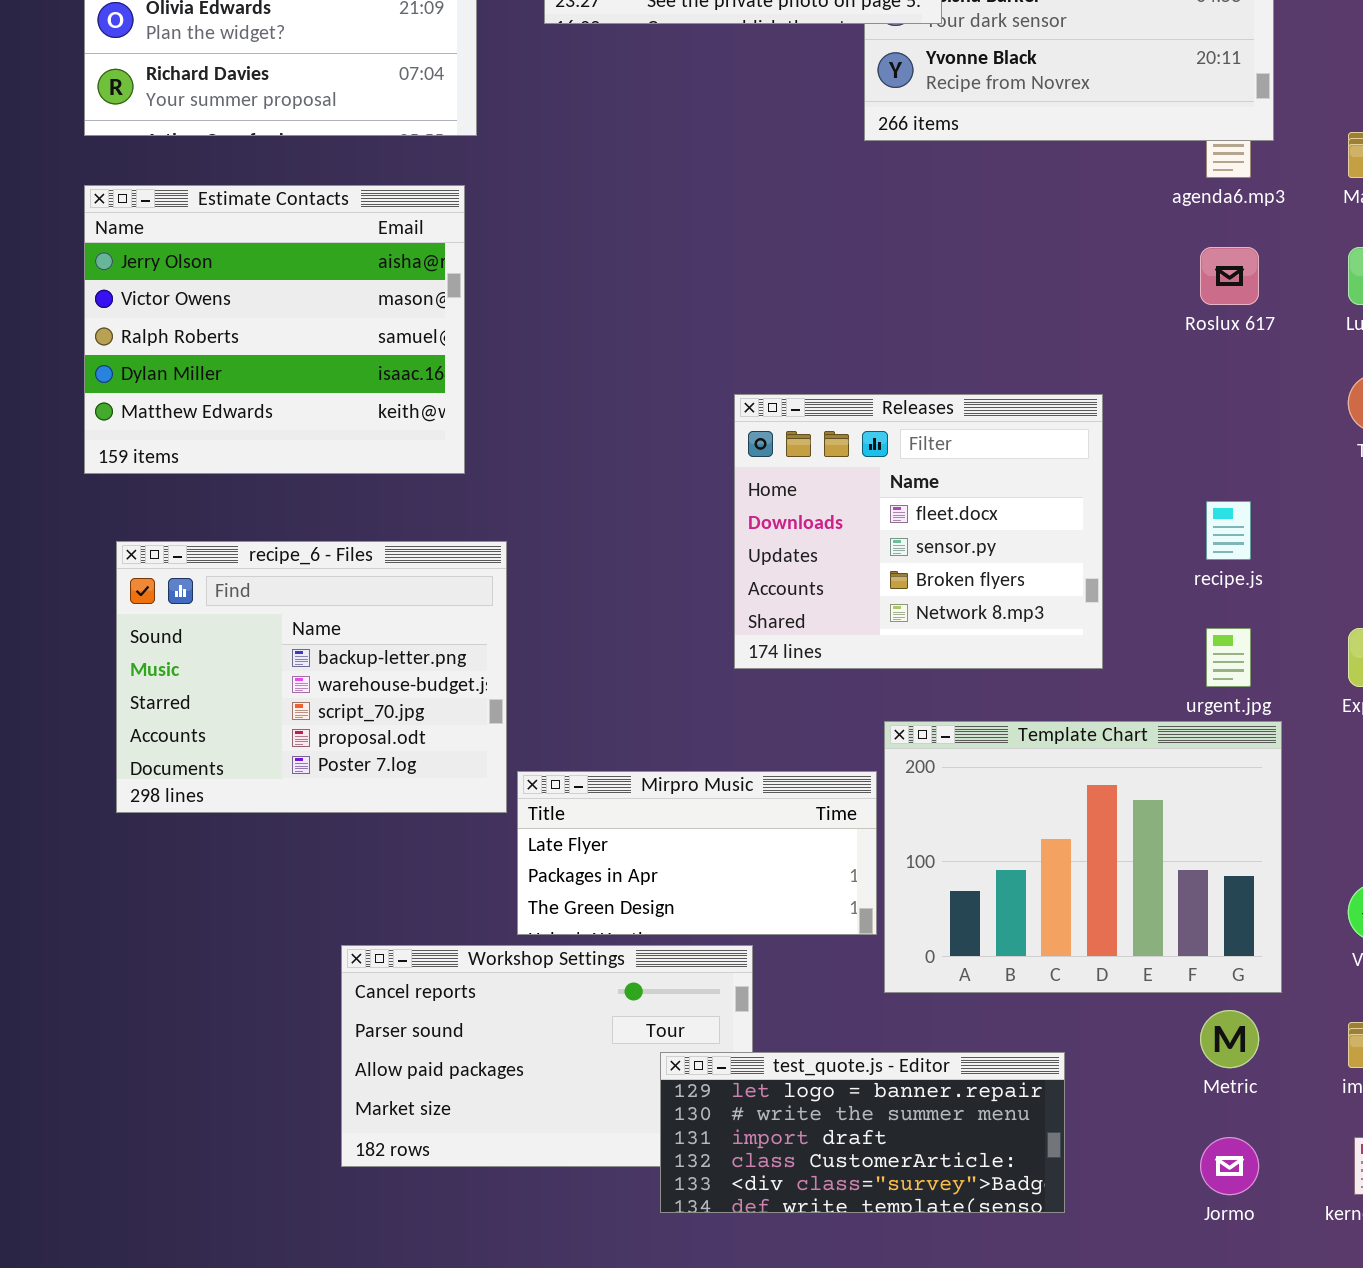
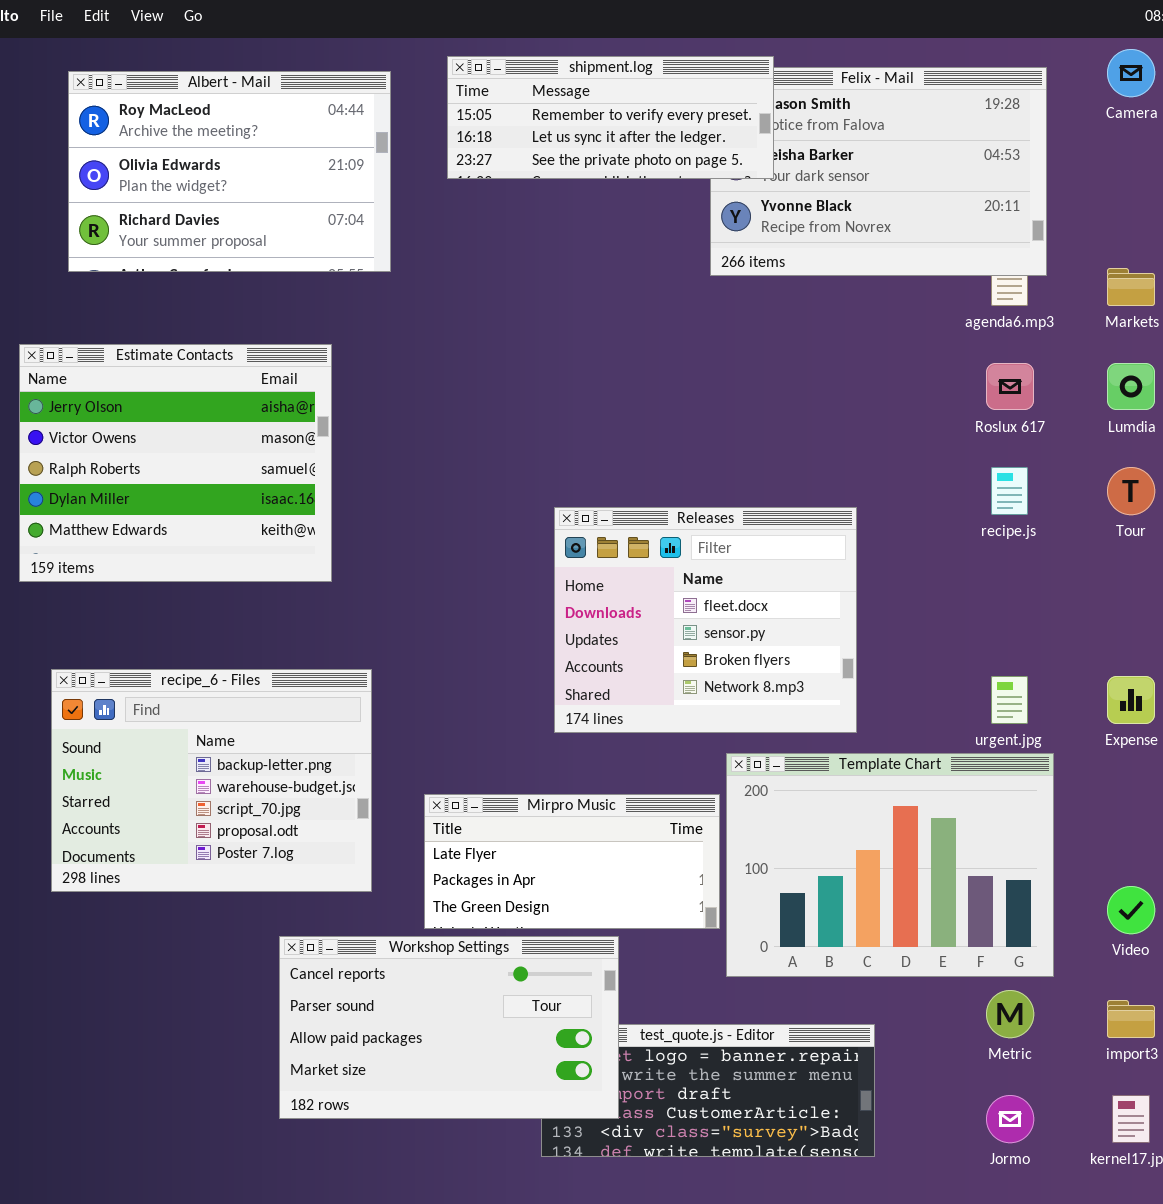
Estimate Contacts: [84,185,465,474] -> [19,344,332,582], moved
Releases: [734,394,1103,669] -> [554,507,857,733], moved
recipe.js: [1206,501,1251,560] -> [991,467,1028,515], moved
recipe_6 - Files: [116,541,507,813] -> [51,669,372,892], moved
Workshop Settings: [341,945,753,1167] -> [279,936,619,1119], raised

